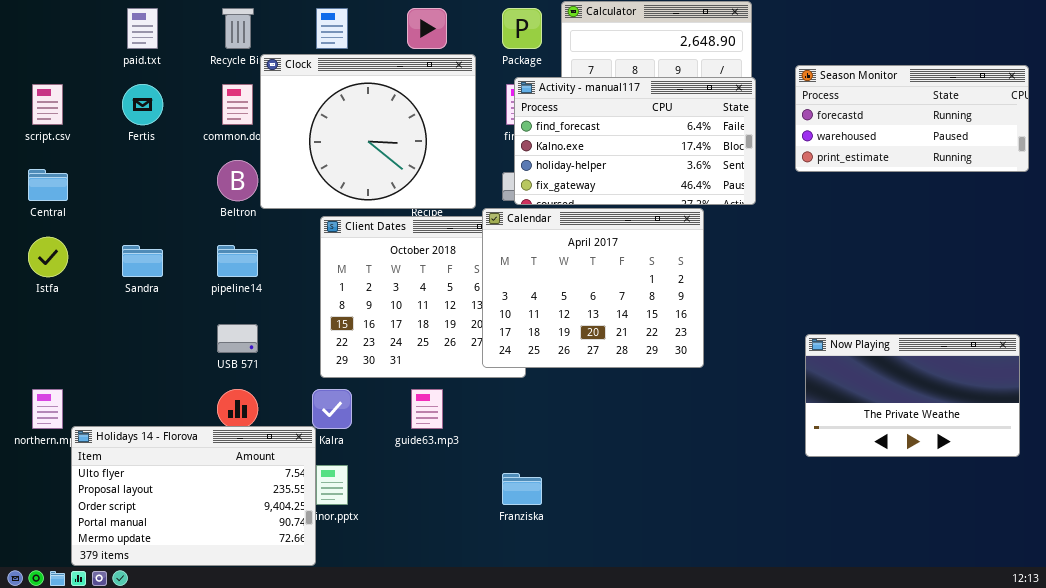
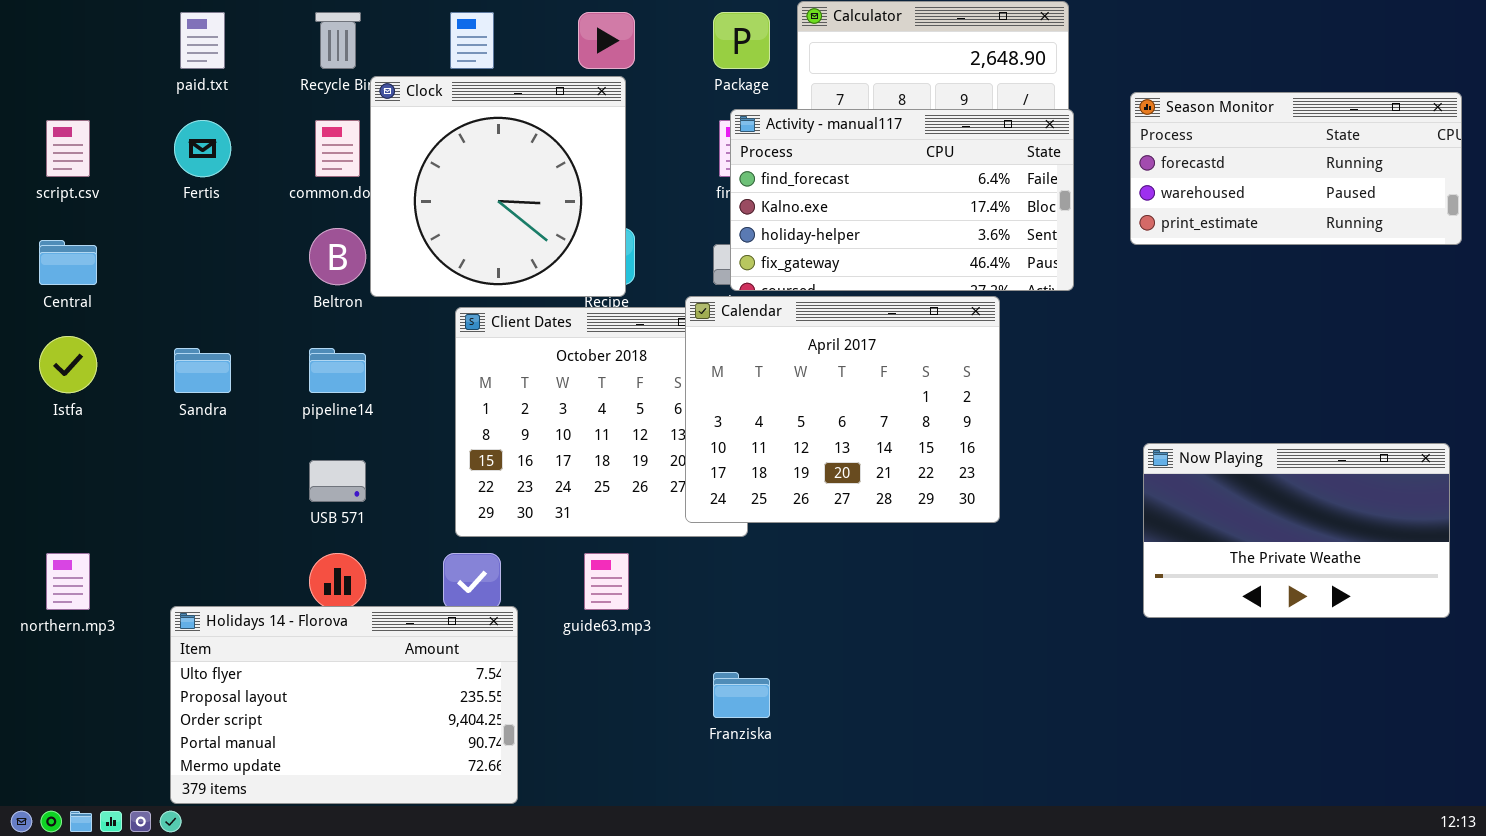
Clock: [260,54,476,209] -> [370,76,626,297], resized
Now Playing: [805,334,1020,457] -> [1143,443,1450,618], moved
Holidays 14 - Florova: [71,426,316,566] -> [170,606,518,804], moved

